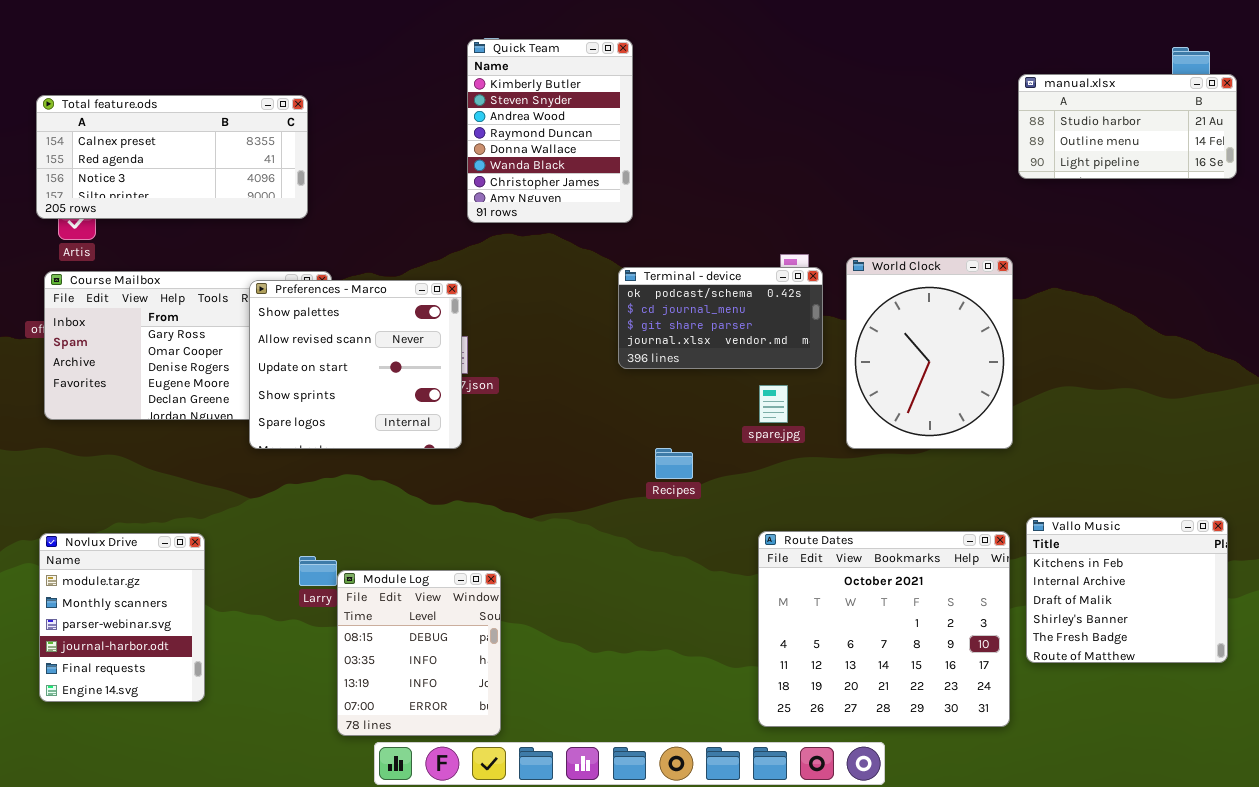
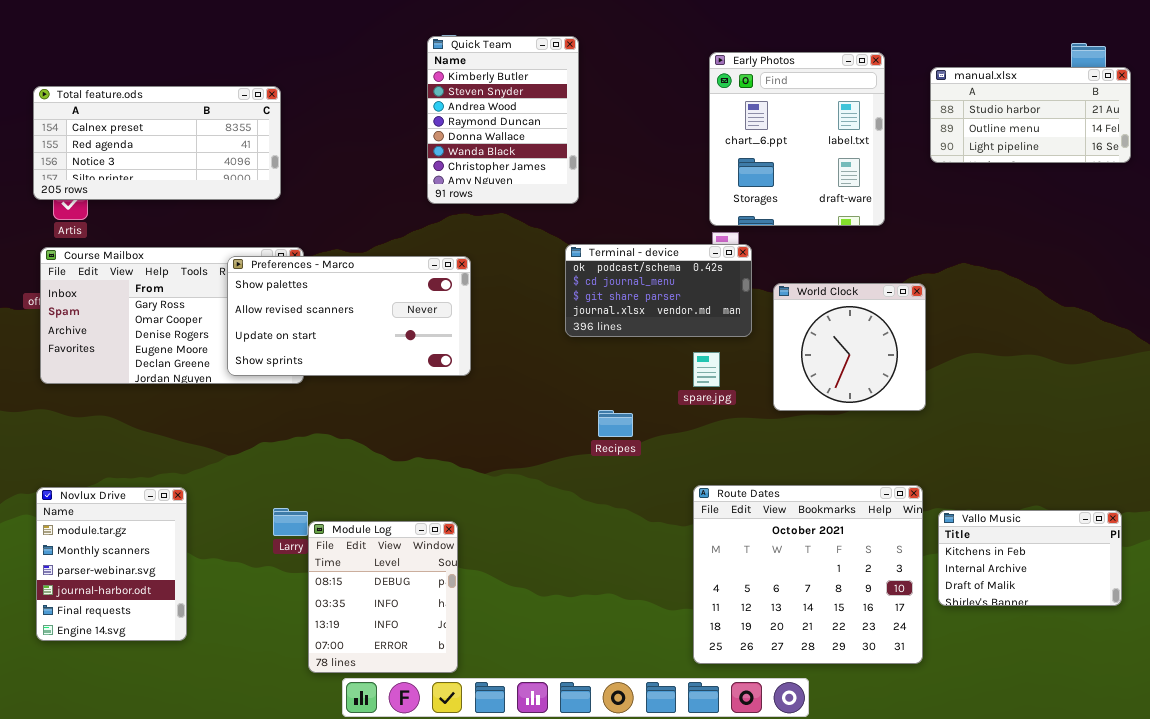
Early Photos: none -> [709,52,885,226], opened
World Clock: [846,257,1013,449] -> [773,283,926,411], resized
Preferences - Marco: [249,280,462,449] -> [227,256,471,376], resized
Vallo Music: [1026,517,1228,663] -> [938,510,1122,606], resized

